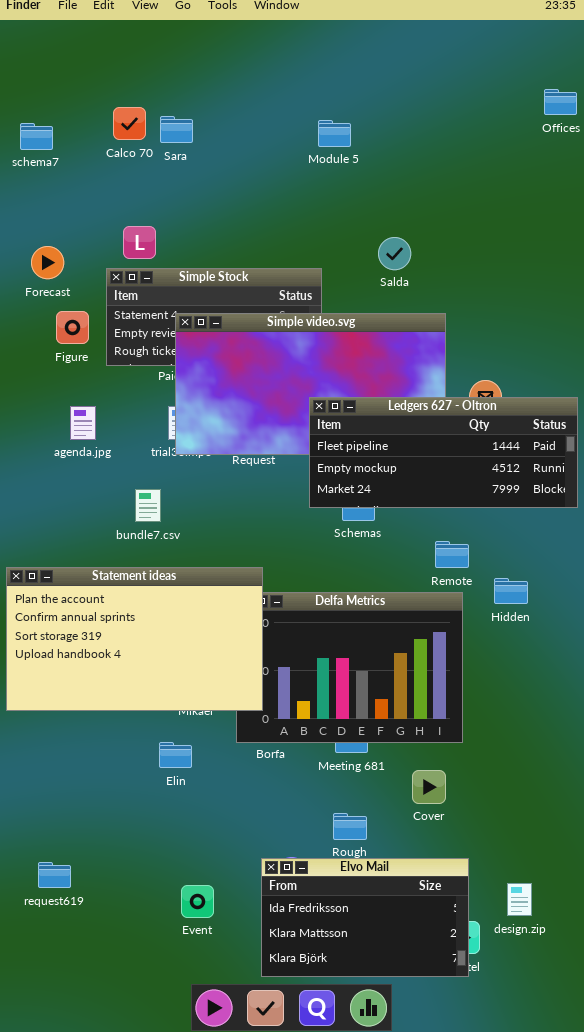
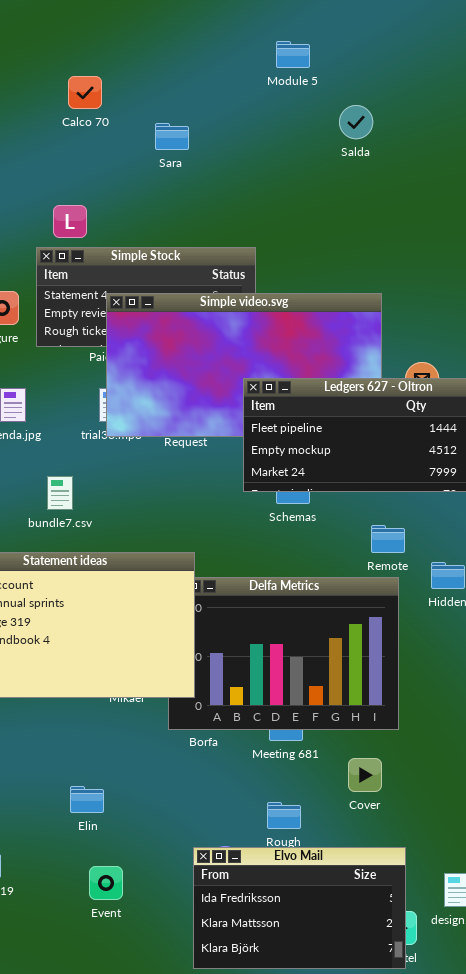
Calco 70: [113,107,146,140] -> [68,76,102,109], moved
Sara: [160,116,193,143] -> [155,123,189,150], moved
Module 5: [318,120,351,147] -> [276,41,310,68], moved
Salda: [378,237,411,270] -> [339,105,373,139], moved
bundle7.csv: [135,489,161,522] -> [47,476,73,510], moved
Elin: [159,742,192,768] -> [70,786,104,813], moved
Event: [181,885,214,918] -> [89,866,123,900], moved

